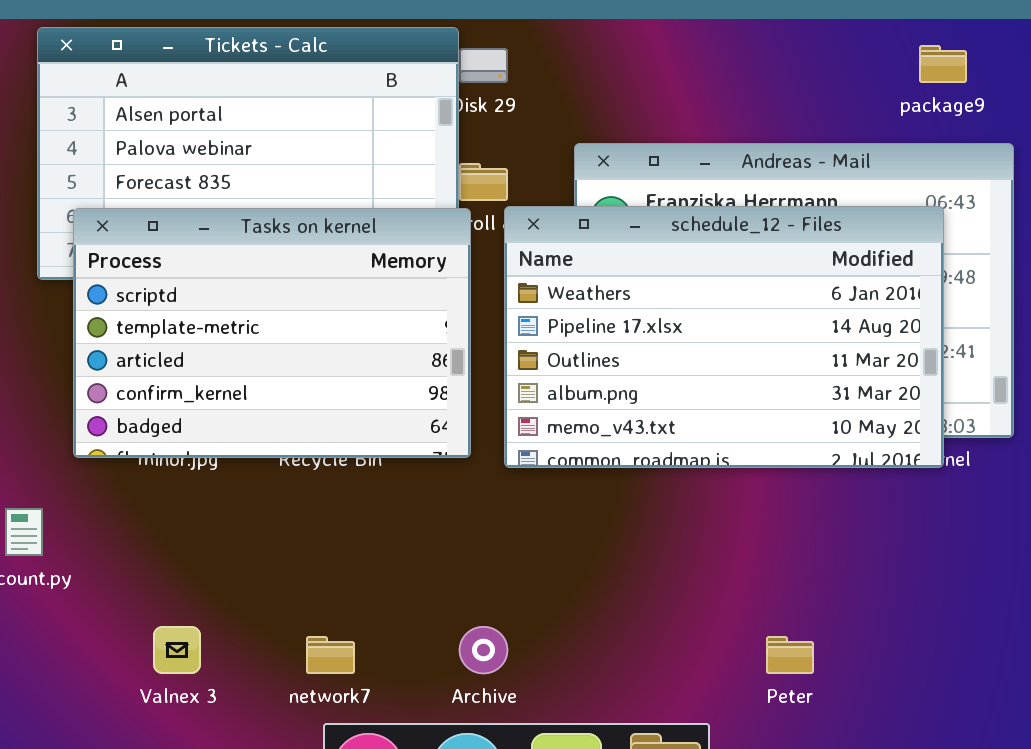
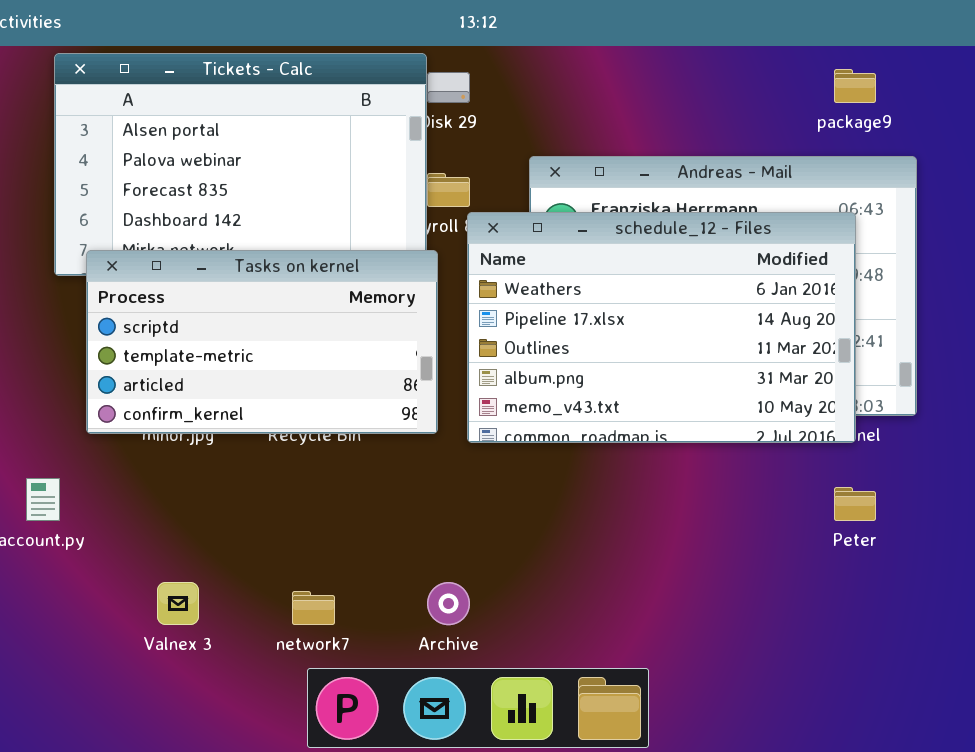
Tasks on kernel: [73,208,471,458] -> [86,250,438,434], resized
Peter: [766,636,814,674] -> [834,487,876,521], moved

